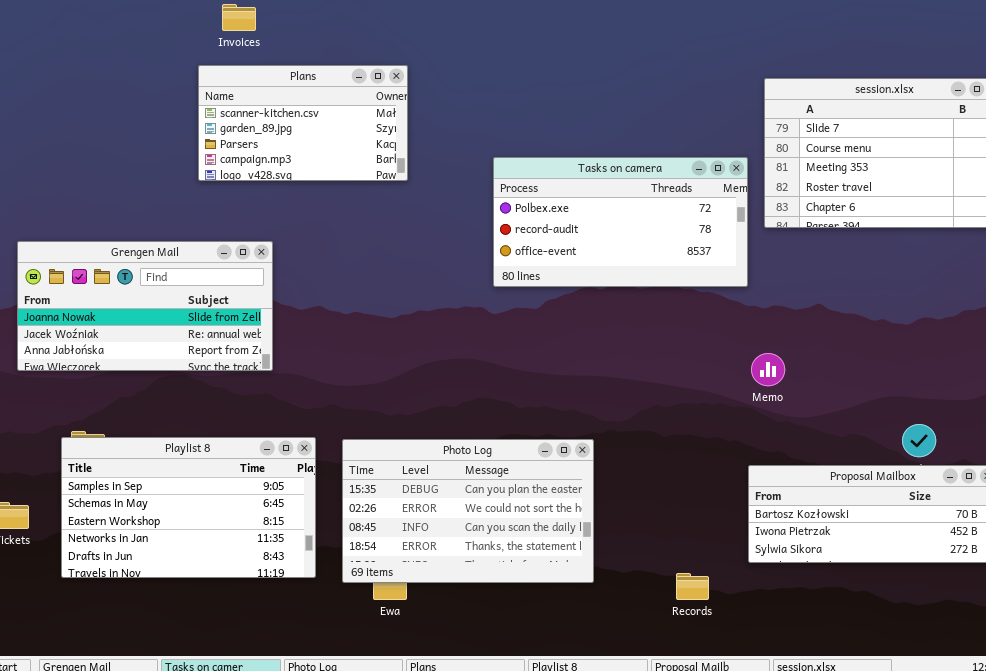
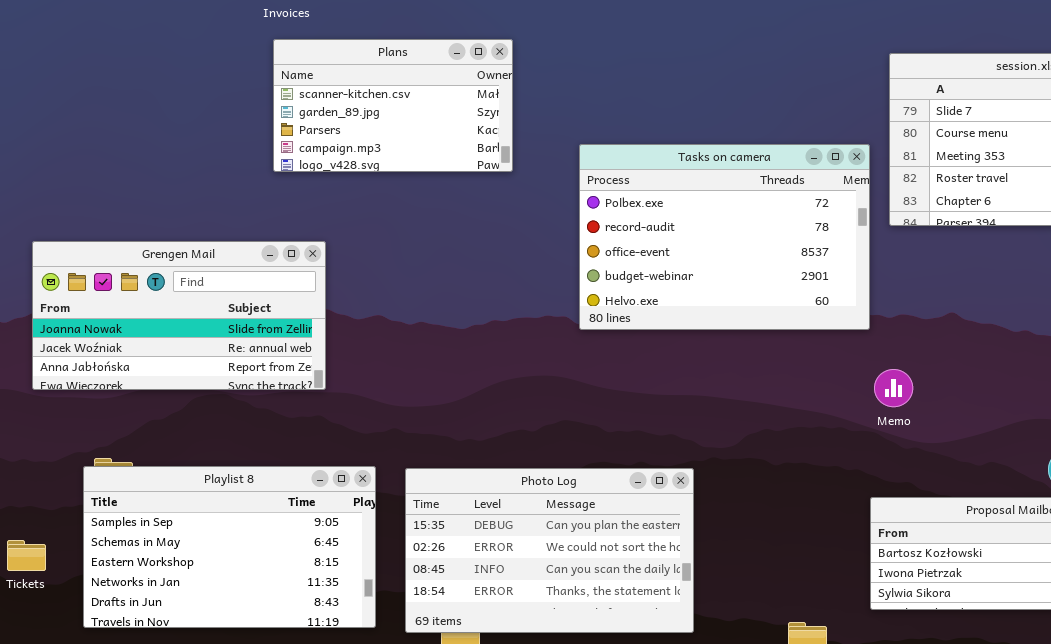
Plans: [198,65,408,181] -> [273,39,513,172], moved
Tasks on camera: [493,157,748,287] -> [579,144,870,330], resized

